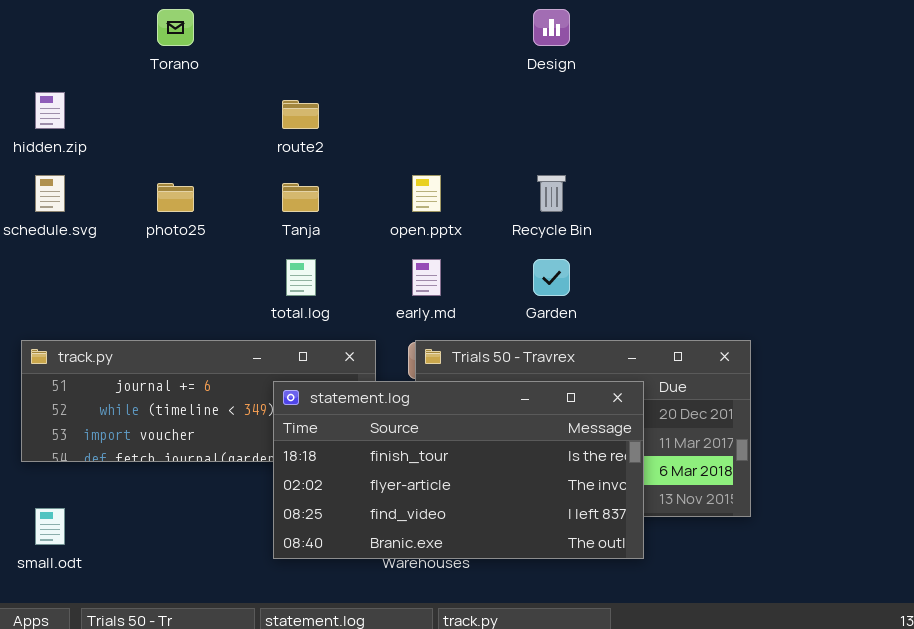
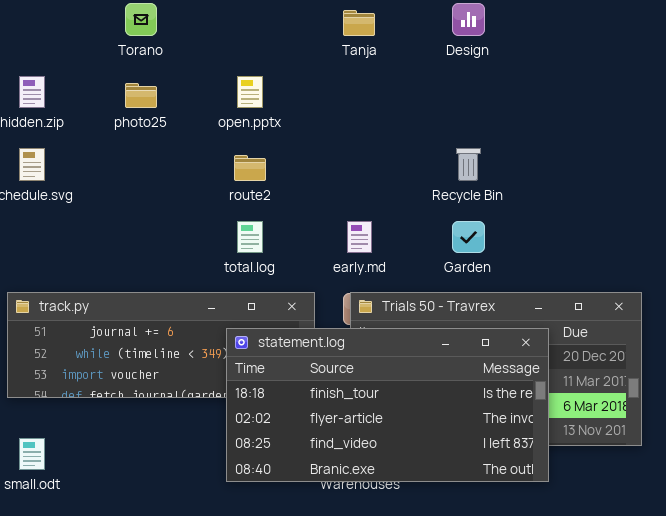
route2: [282,100,319,129] -> [234,155,266,181], moved
open.pptx: [412,175,441,212] -> [237,76,263,108], moved
photo25: [157,183,194,212] -> [125,83,157,108], moved
Tanja: [282,183,319,212] -> [343,10,375,36], moved

